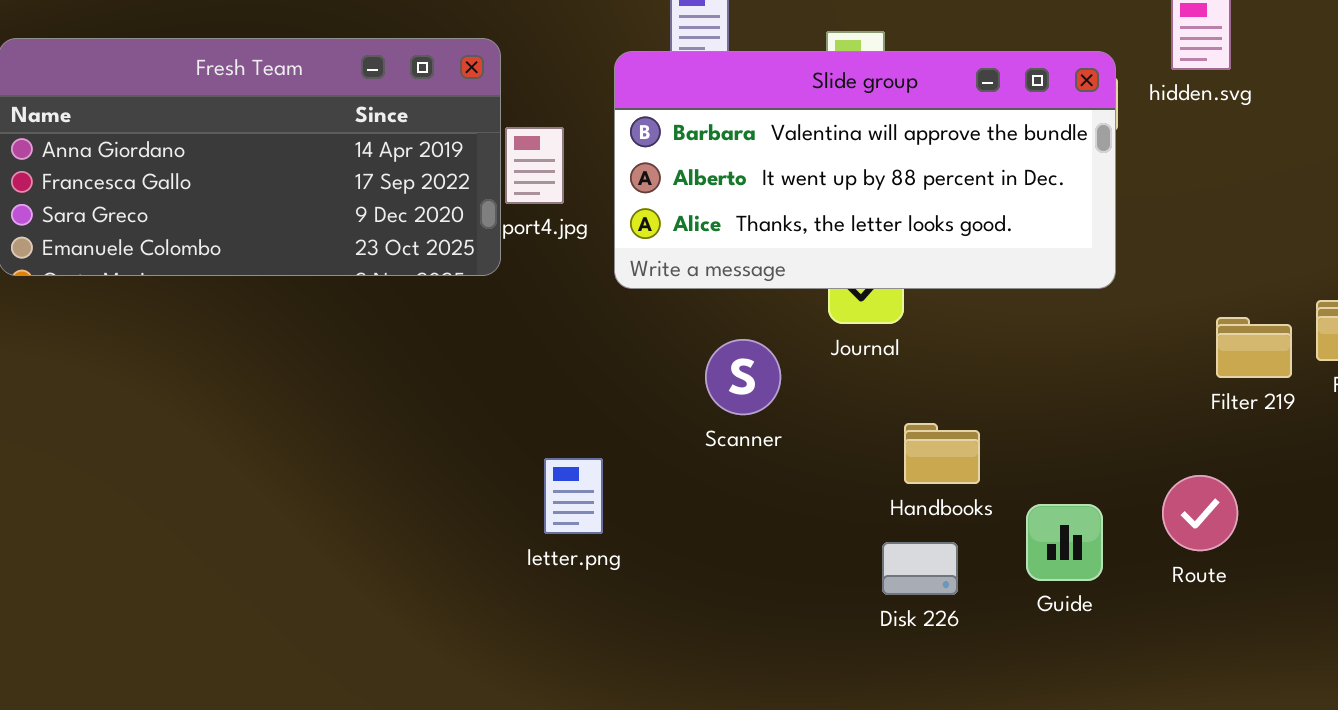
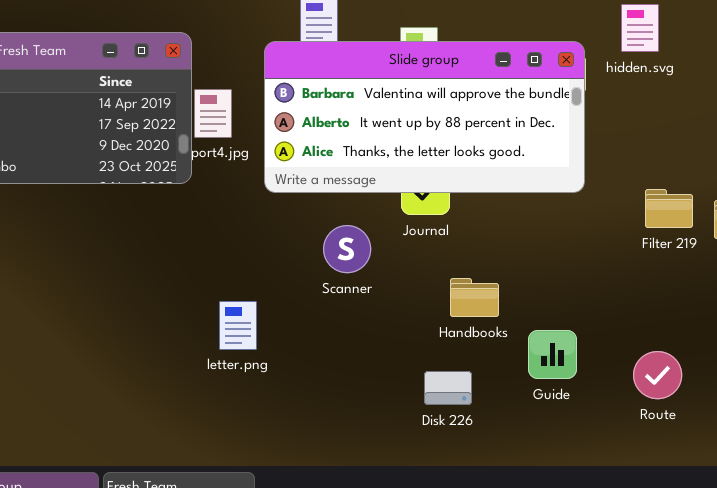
Filter 219: [1216,317,1292,378] -> [645,189,693,228], moved
Route: [1162,475,1238,551] -> [633,351,682,399], moved
Disk 226: [882,542,958,595] -> [424,371,472,405], moved

